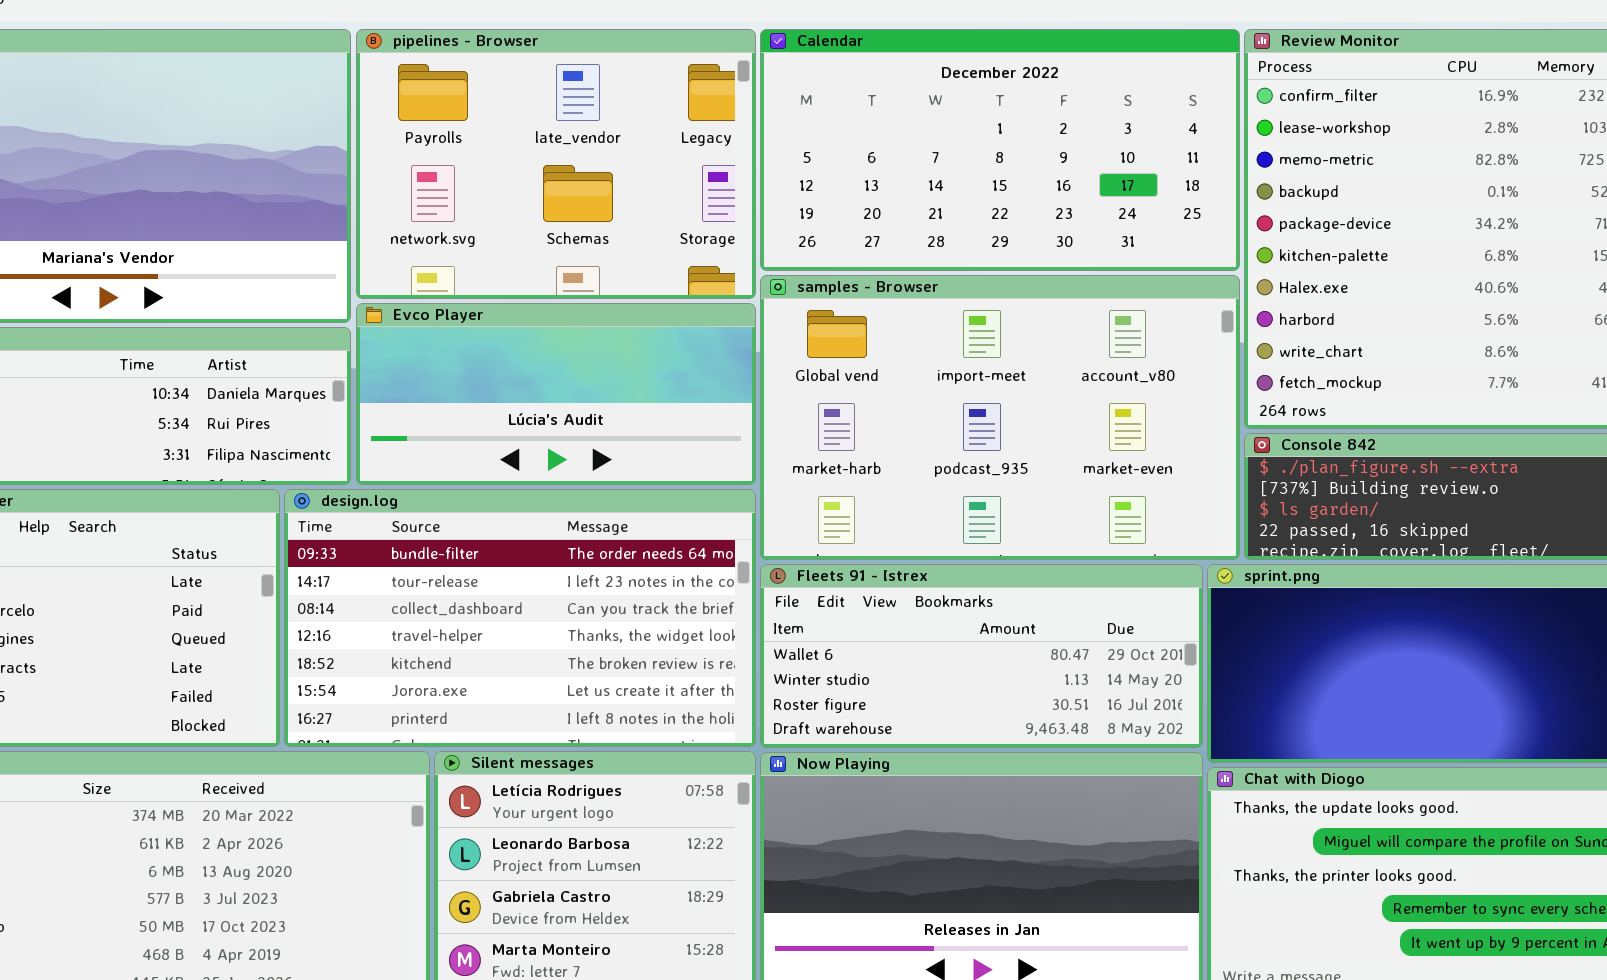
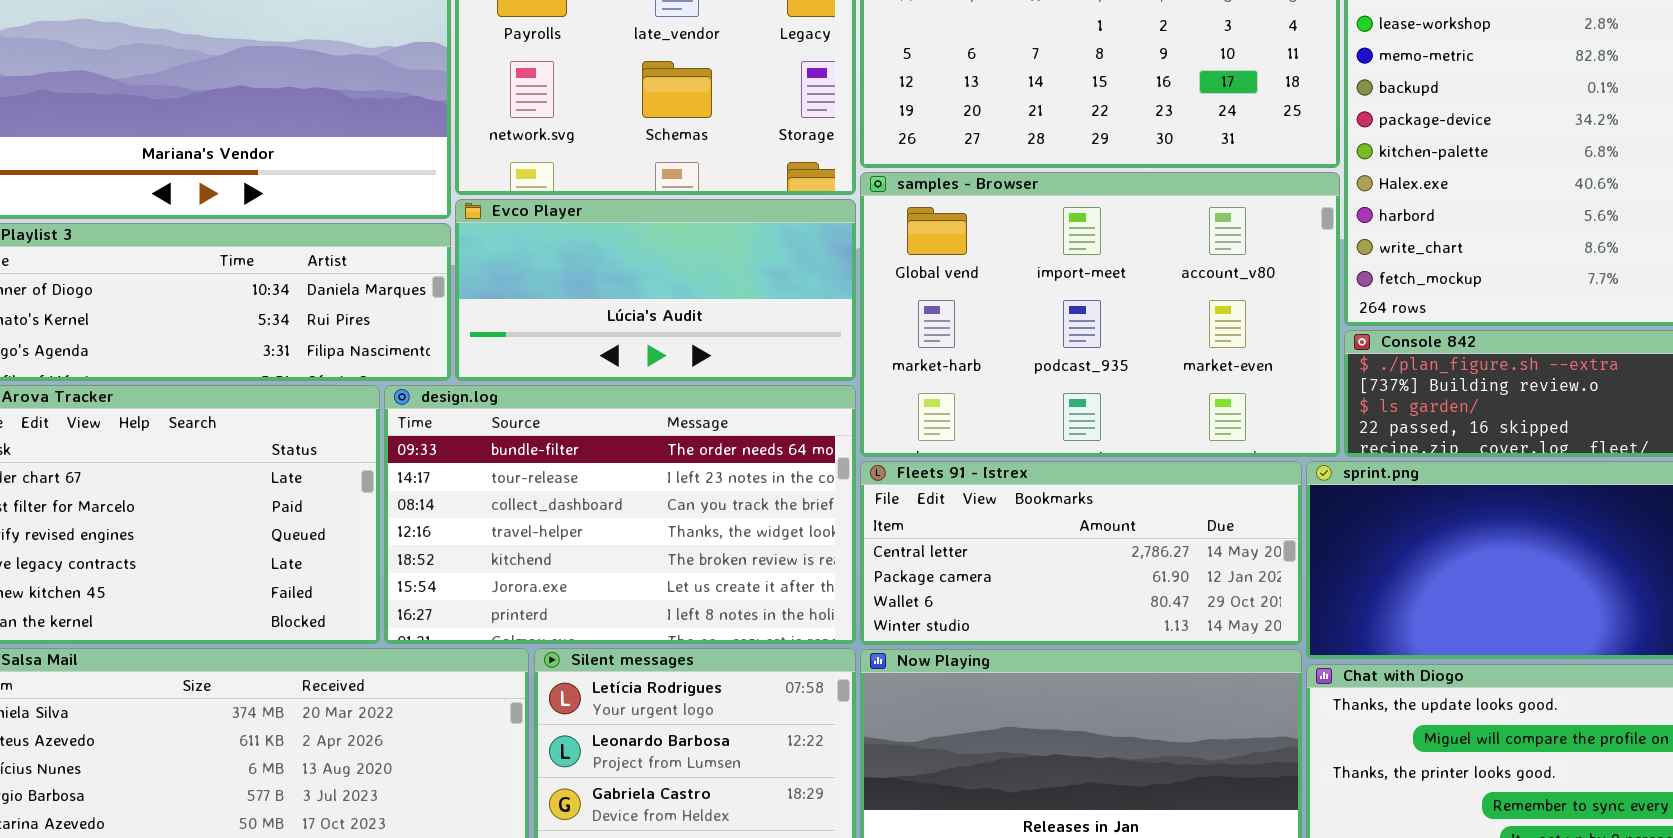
Fleets 91 - Istrex: [760,564,1203,748] -> [860,461,1302,645], scrolled up 2 rows

